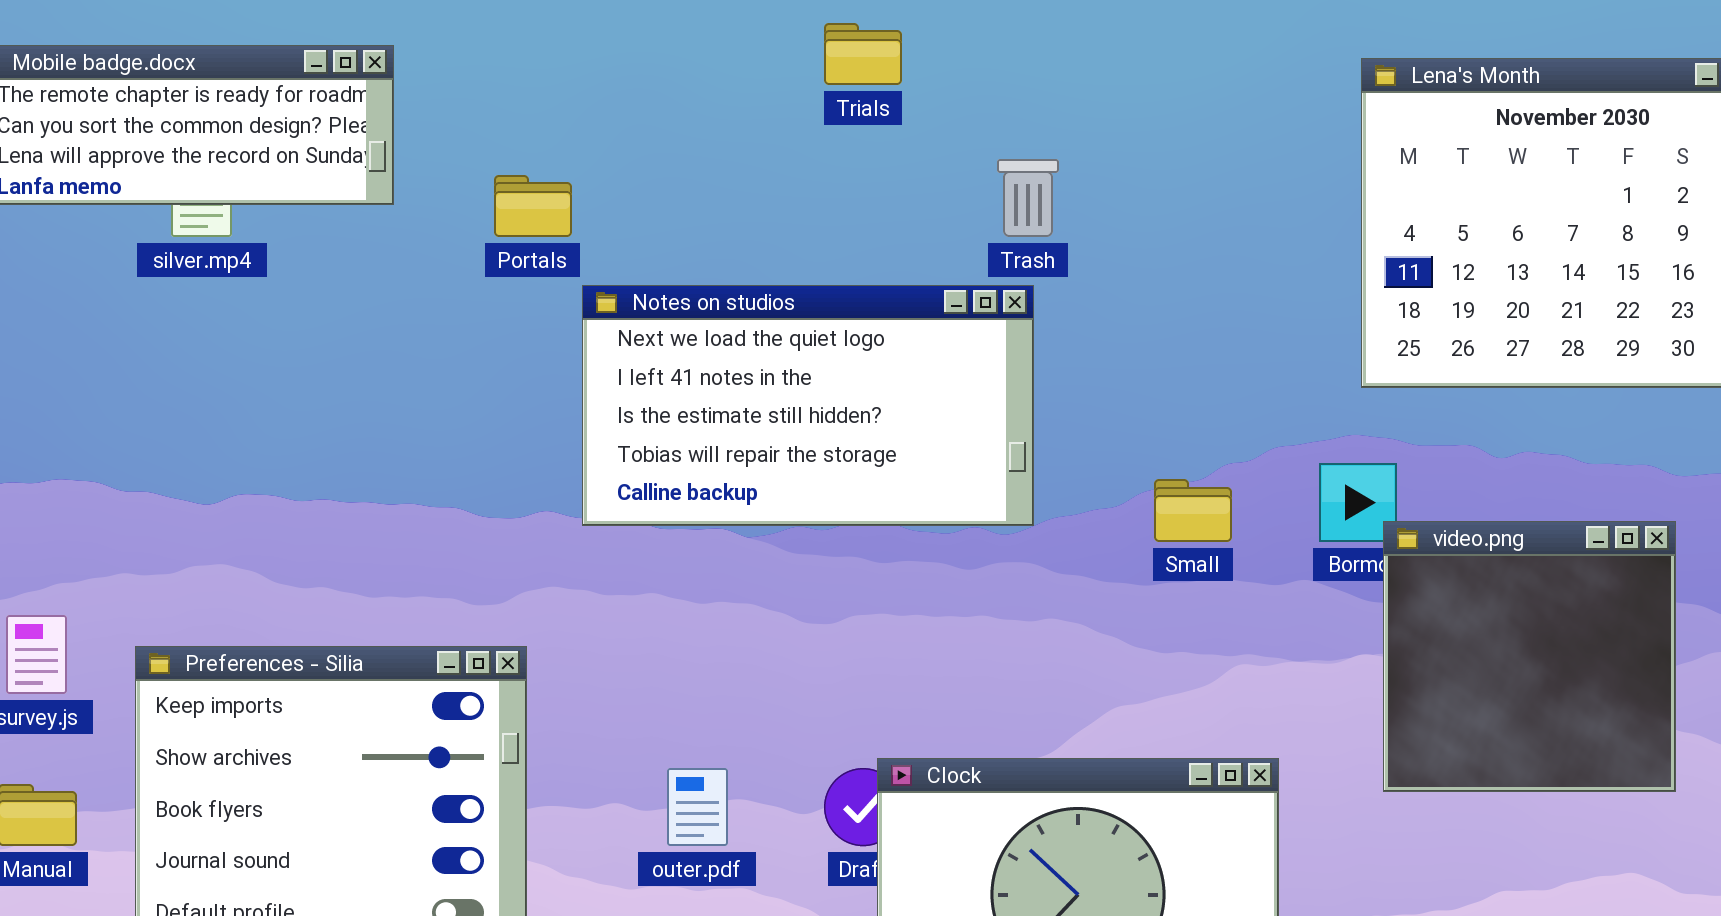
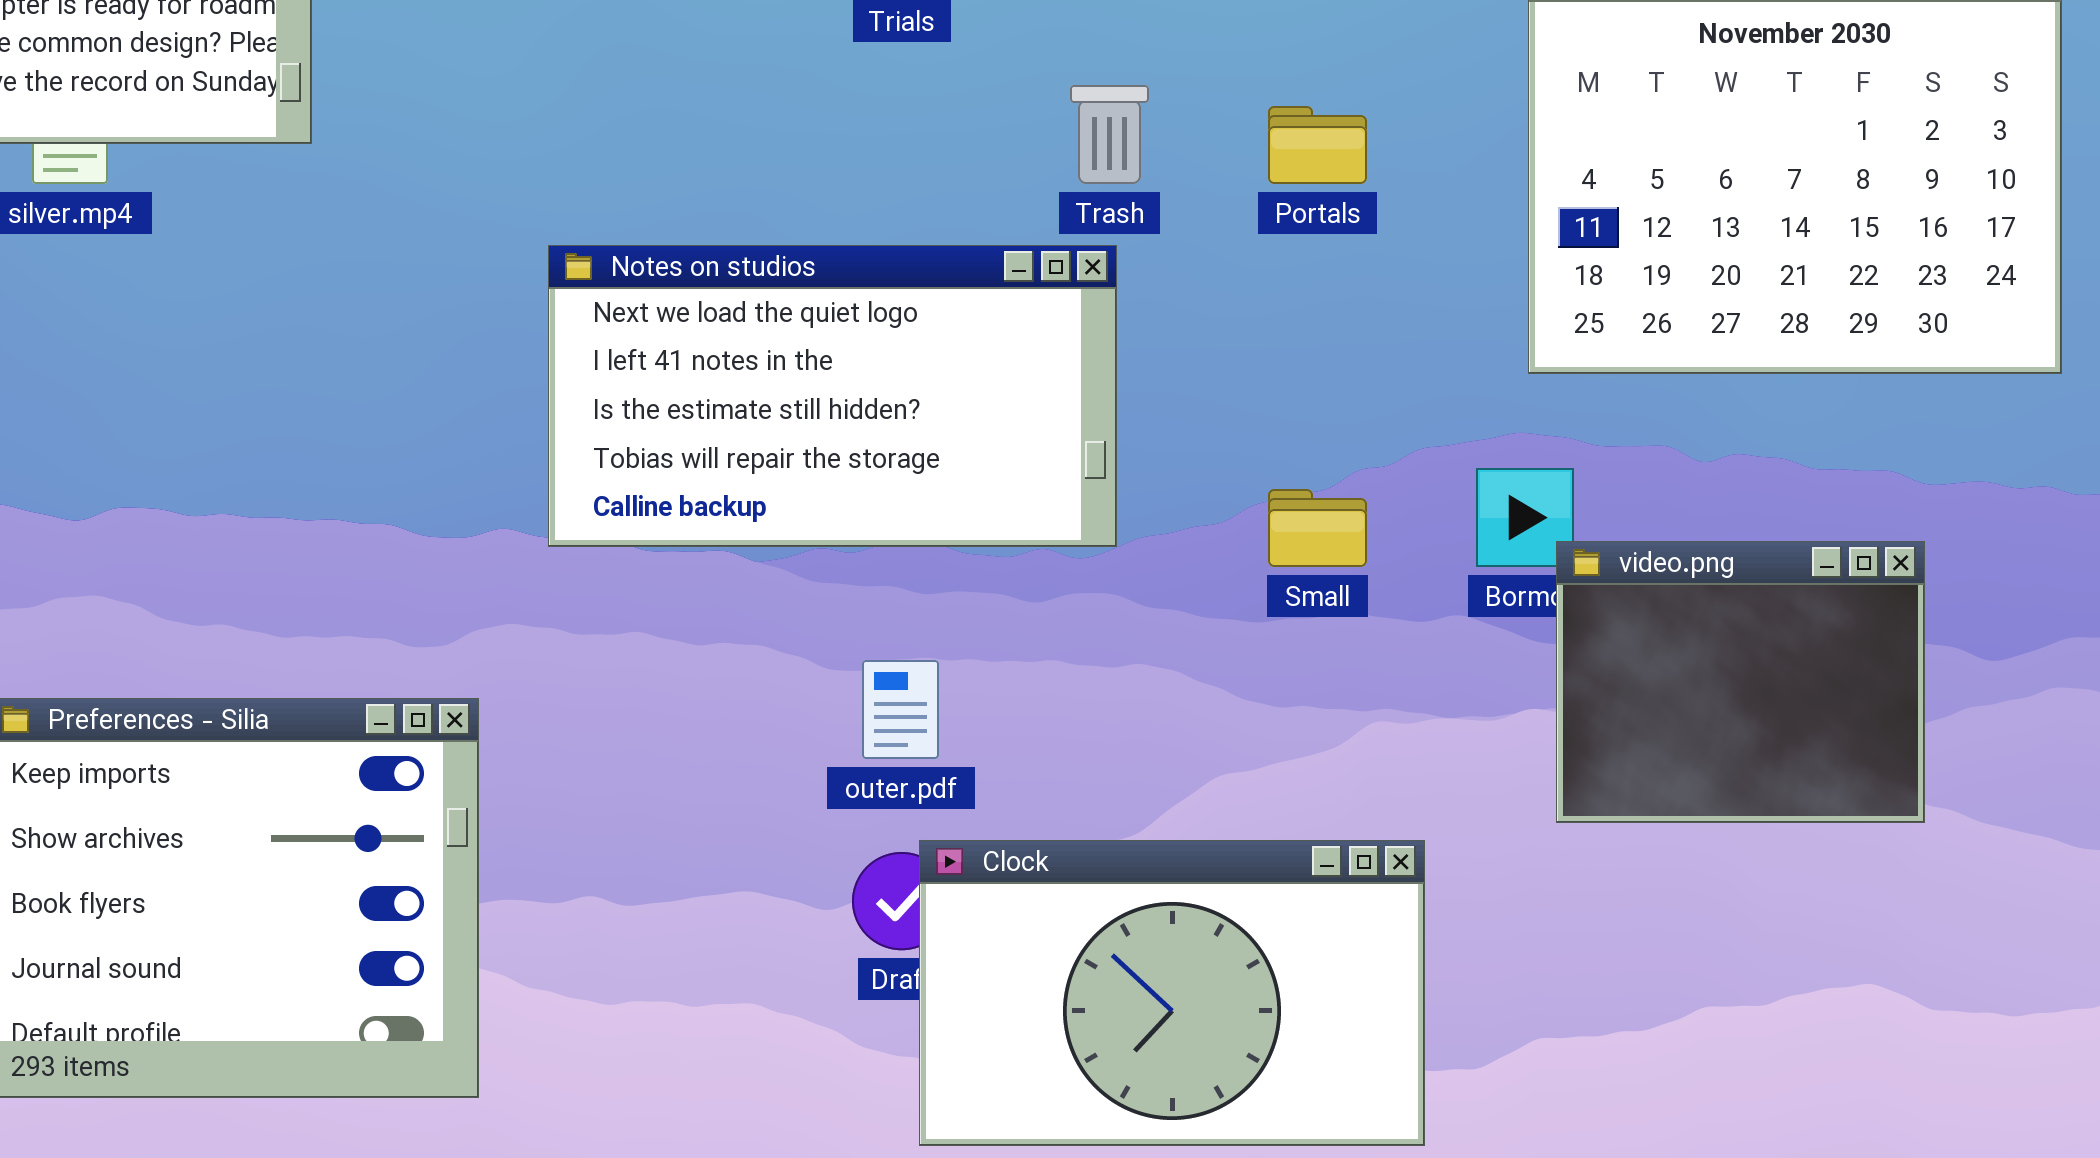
Portals: [494,175,572,237] -> [1268,106,1367,184], moved
video.png: [1383,521,1676,792] -> [1556,541,1925,823], resized
outer.pdf: [667,768,728,846] -> [862,660,939,759], moved

